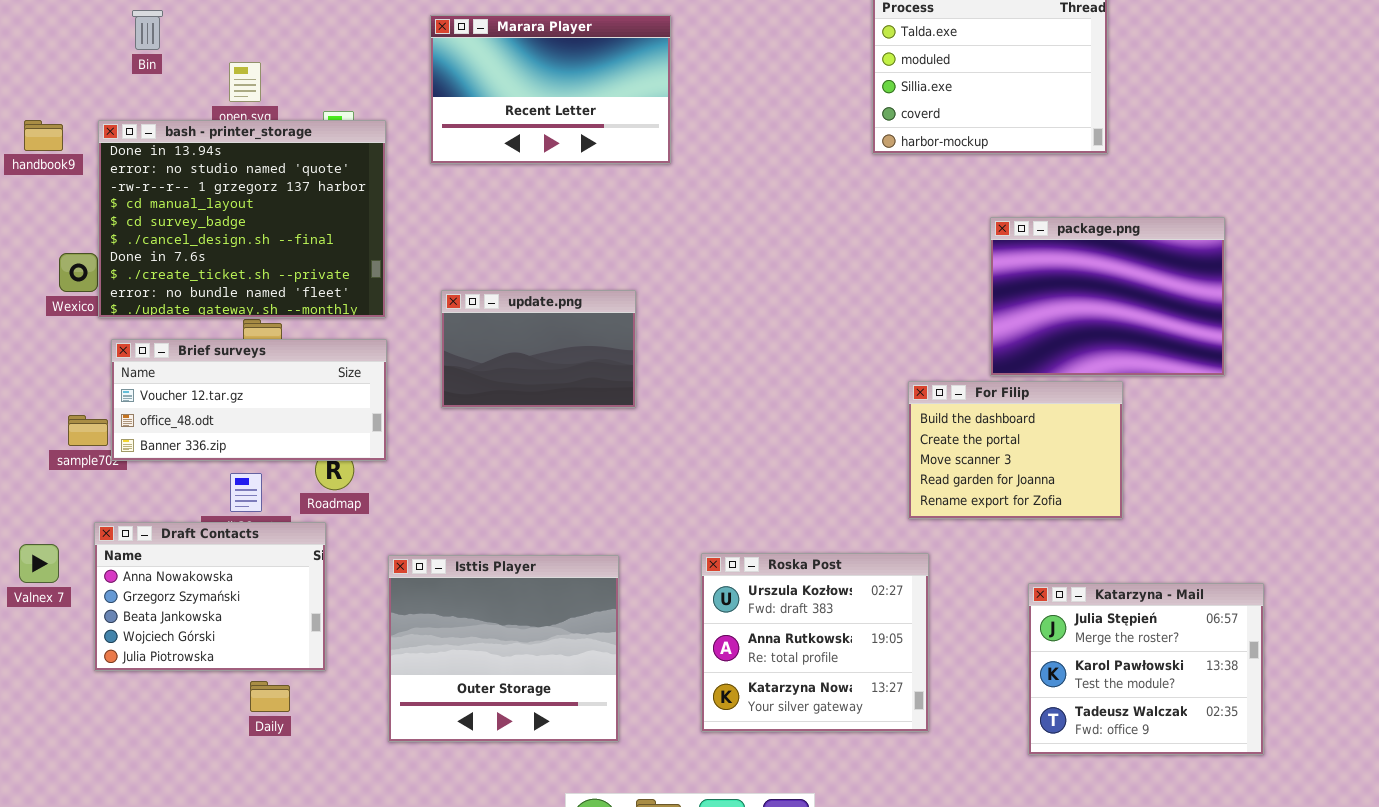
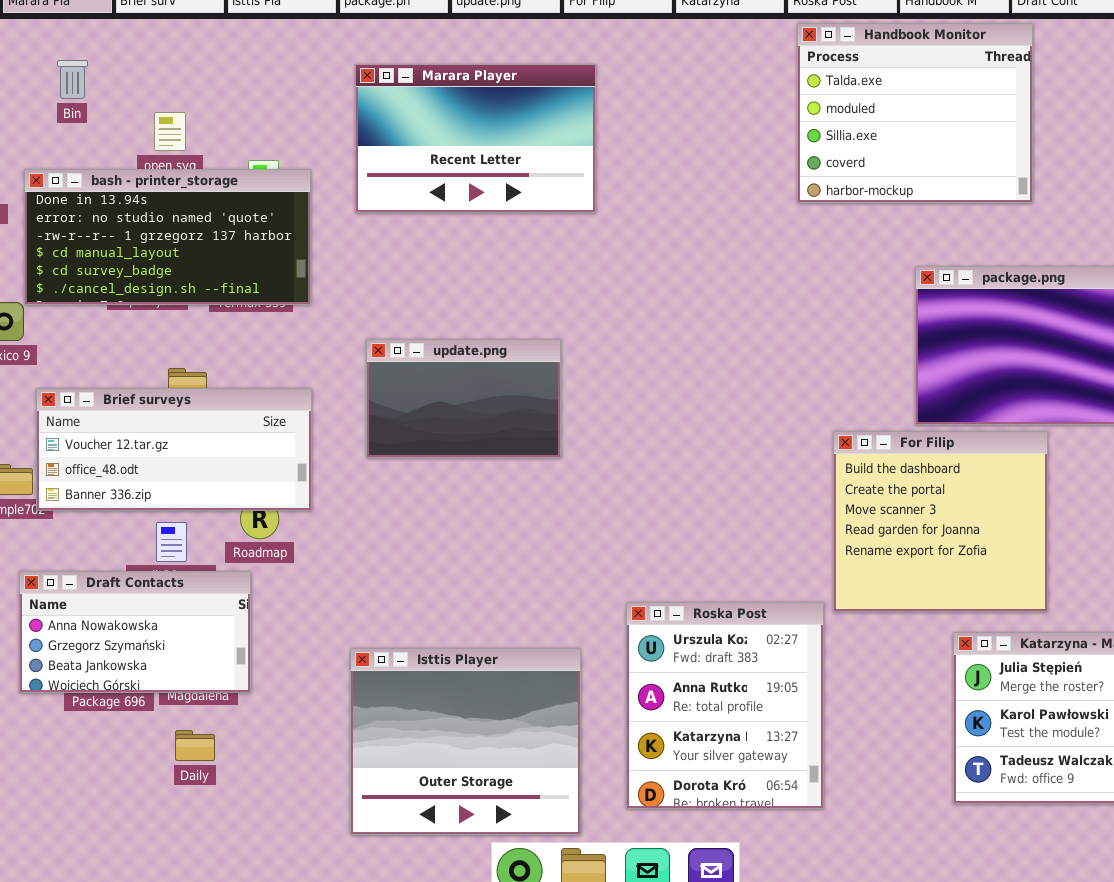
bash - printer_storage: [98,120,386,318] -> [24,169,311,305], resized
For Filip: [908,381,1123,519] -> [833,431,1048,612], resized
Draft Contacts: [94,522,326,671] -> [19,571,251,693], resized
Roska Post: [701,553,929,732] -> [626,602,824,809], resized
Isttis Player: [388,555,619,742] -> [350,648,581,835], moved

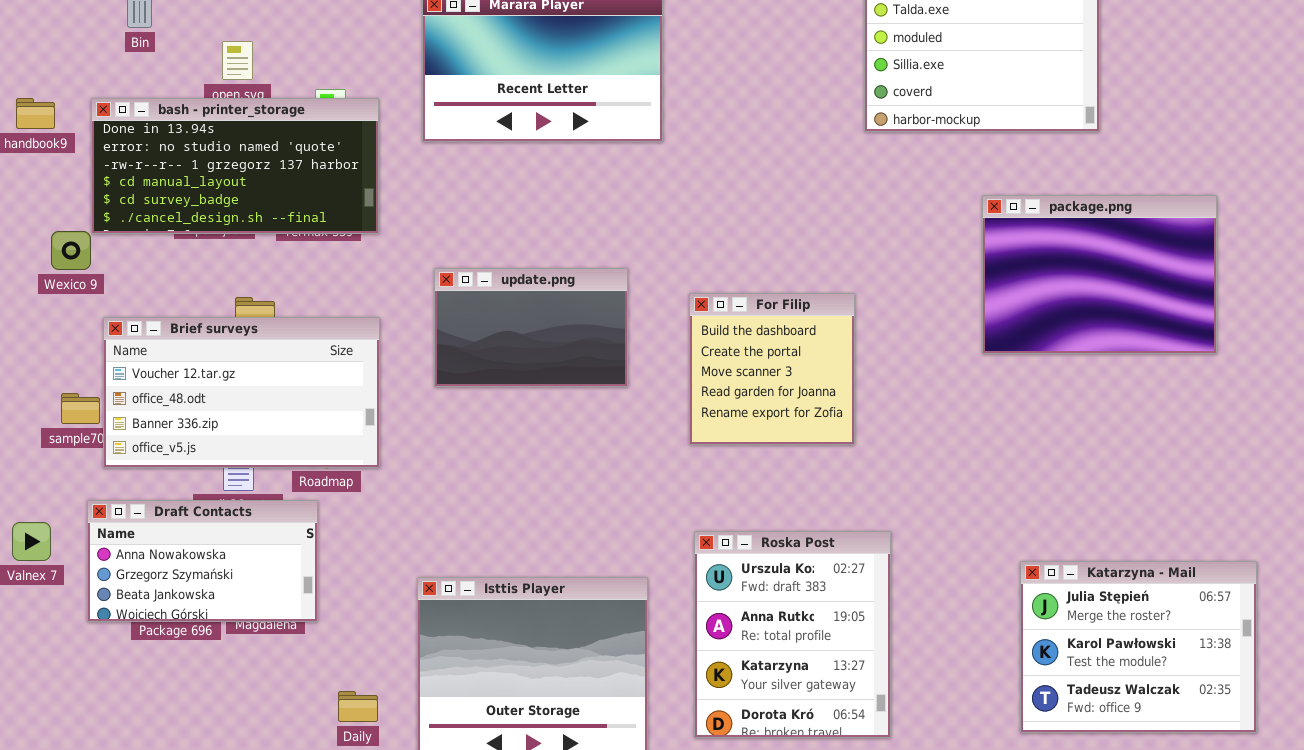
Brief surveys: [36,388,312,511] -> [103,317,380,468], resized
For Filip: [833,431,1048,612] -> [689,293,855,445], moved, resized
Daily: [175,730,215,761] -> [338,691,378,722], moved

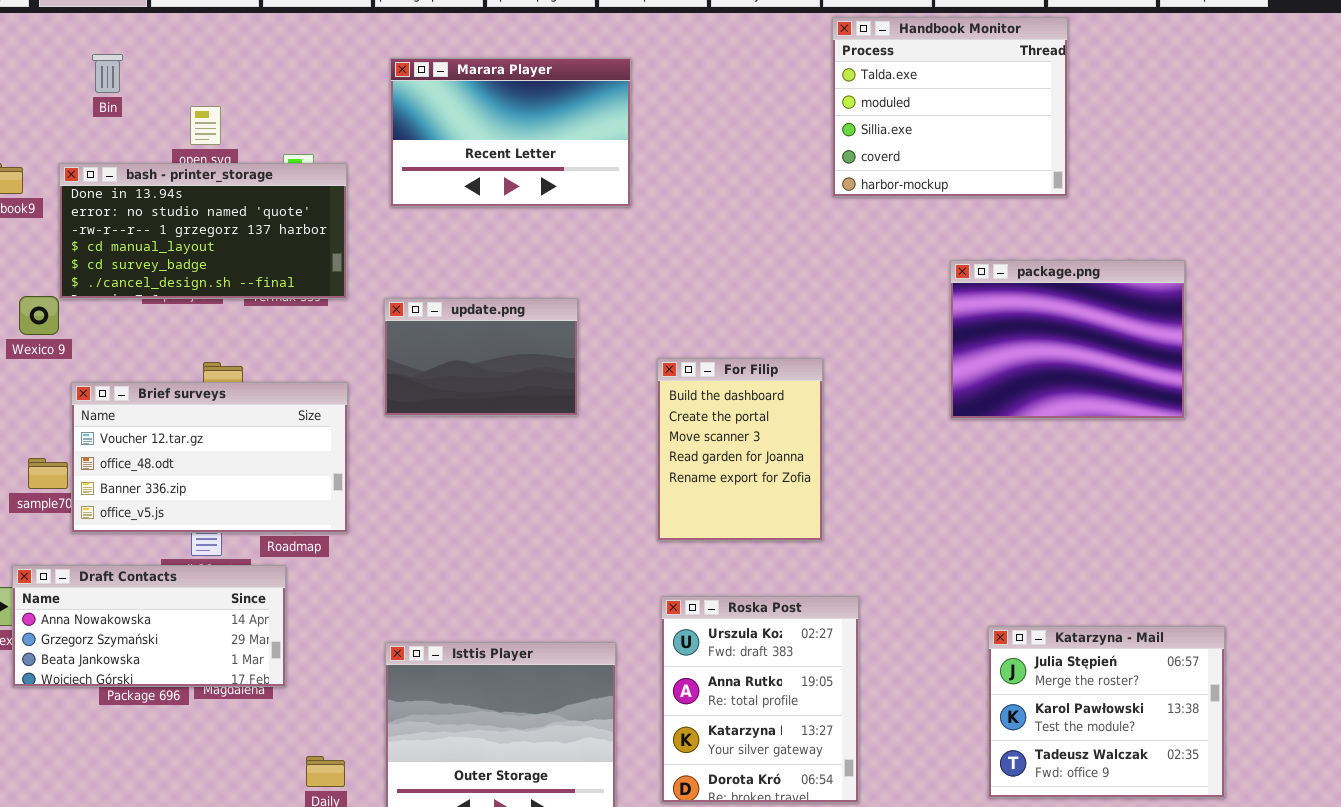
update.png: [434,268,628,387] -> [384,298,578,416], moved
For Filip: [689,293,855,445] -> [657,358,823,541], resized
Draft Contacts: [87,500,318,622] -> [12,565,286,687], resized

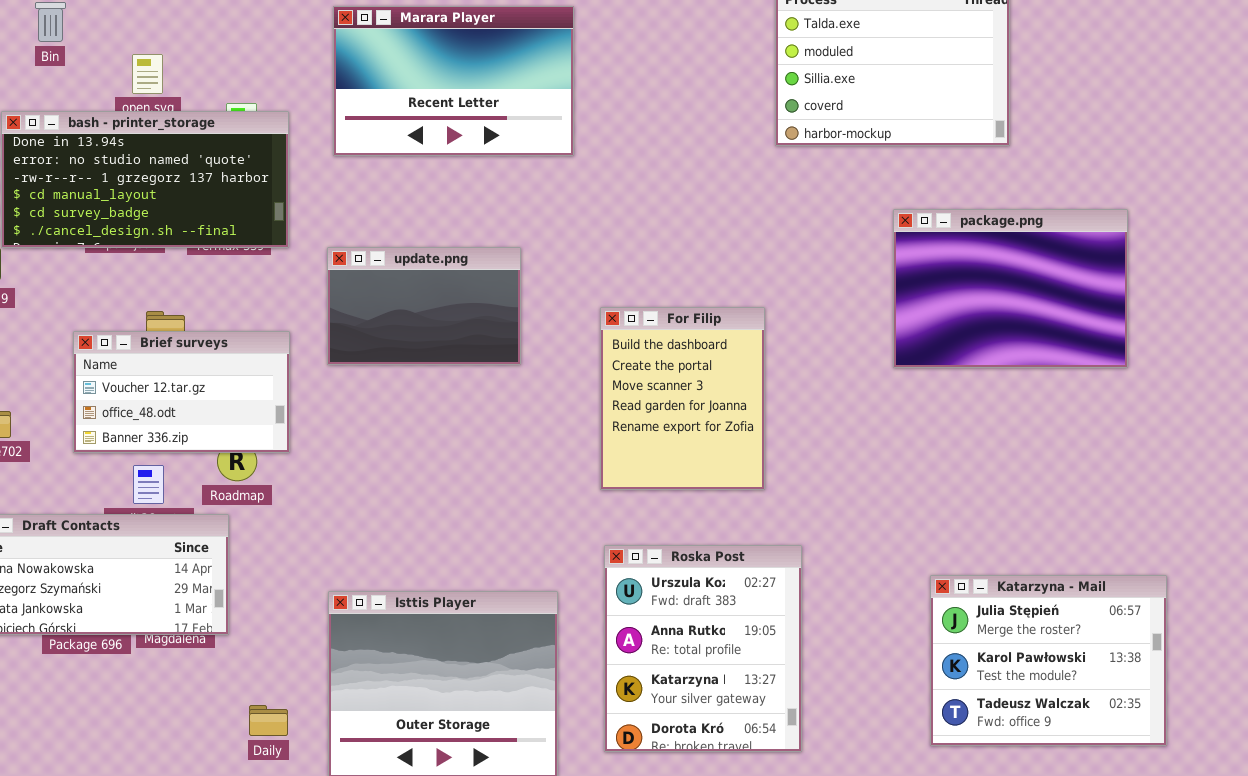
Brief surveys: [71,382,348,533] -> [73,331,290,453], resized

